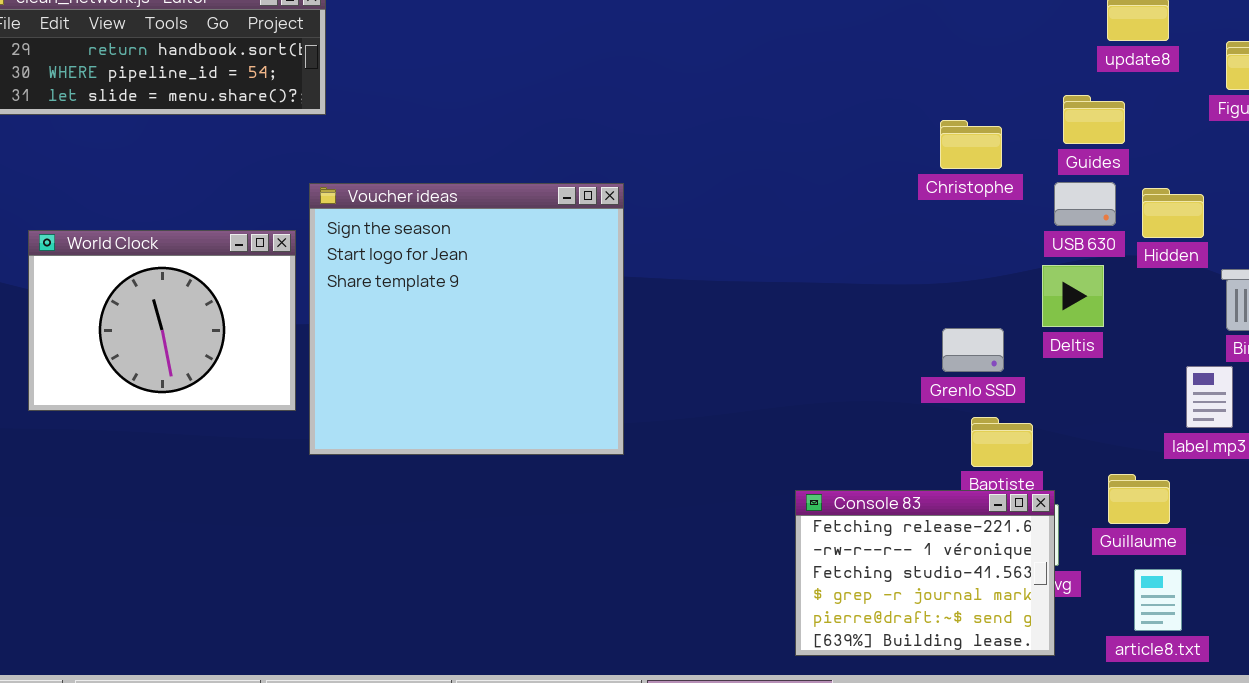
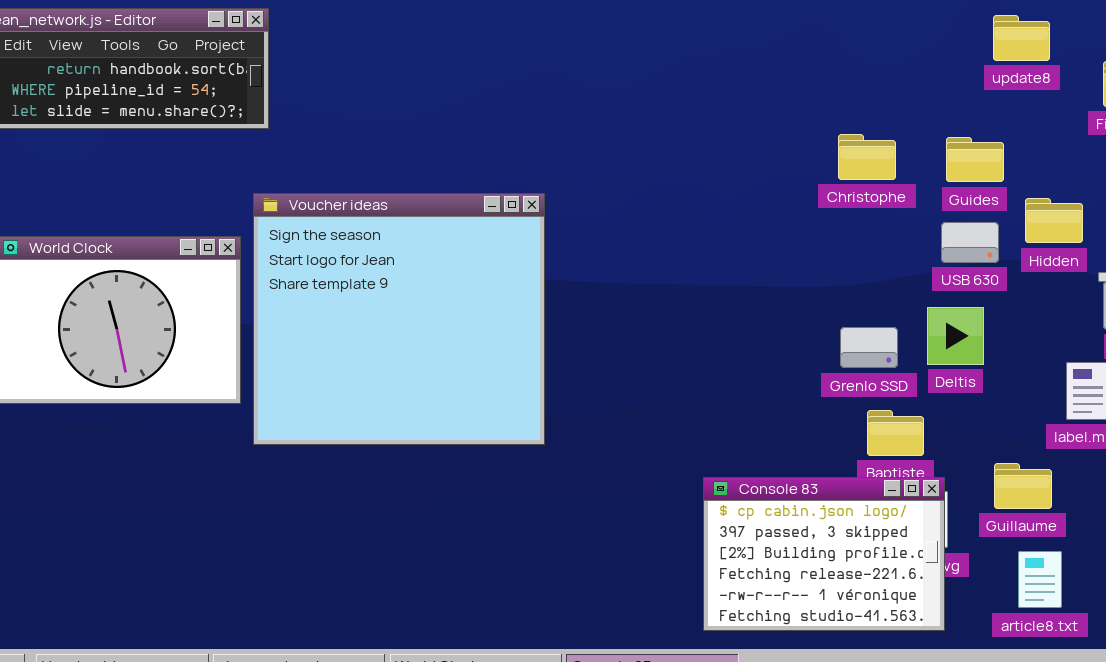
Guides: [1063,95,1125,144] -> [946,137,1004,182], moved
USB 630: [1054,182,1116,226] -> [941,222,999,263], moved
Deltis: [1042,265,1104,327] -> [927,307,984,365], moved
Console 83: [795,490,1055,656] -> [703,477,945,631], scrolled up 3 rows

